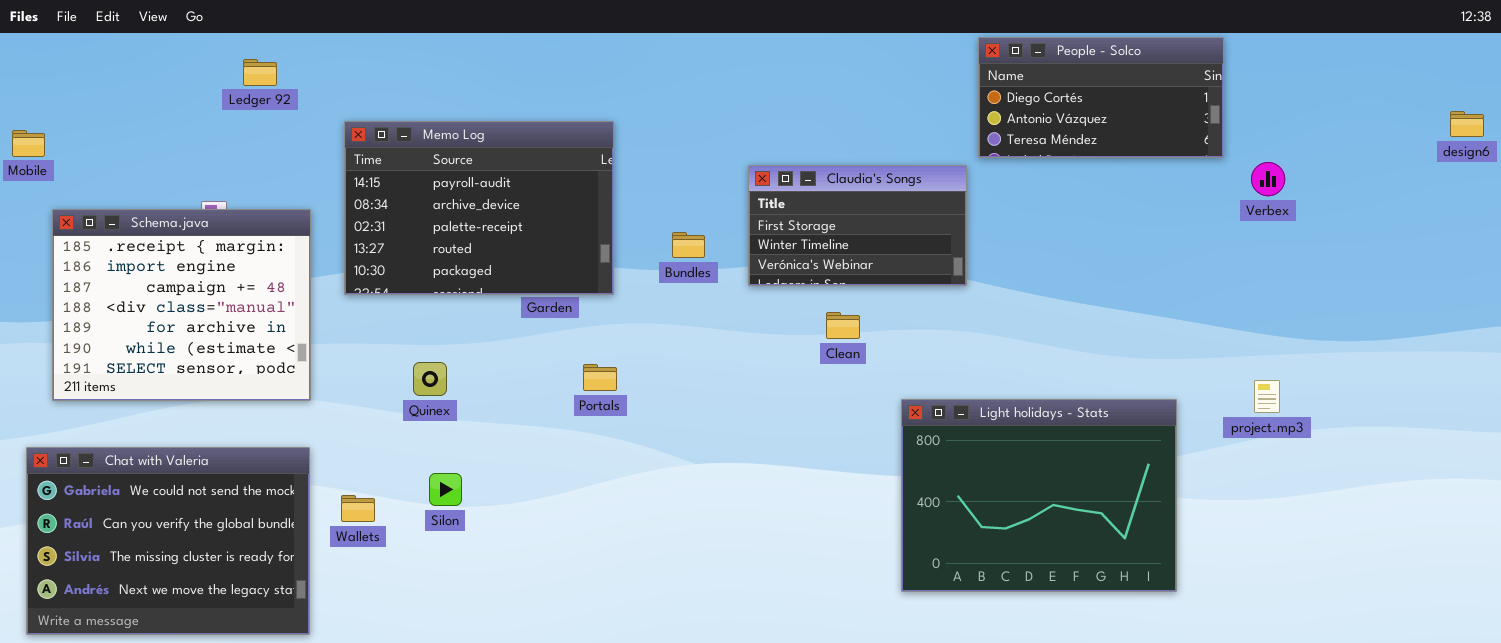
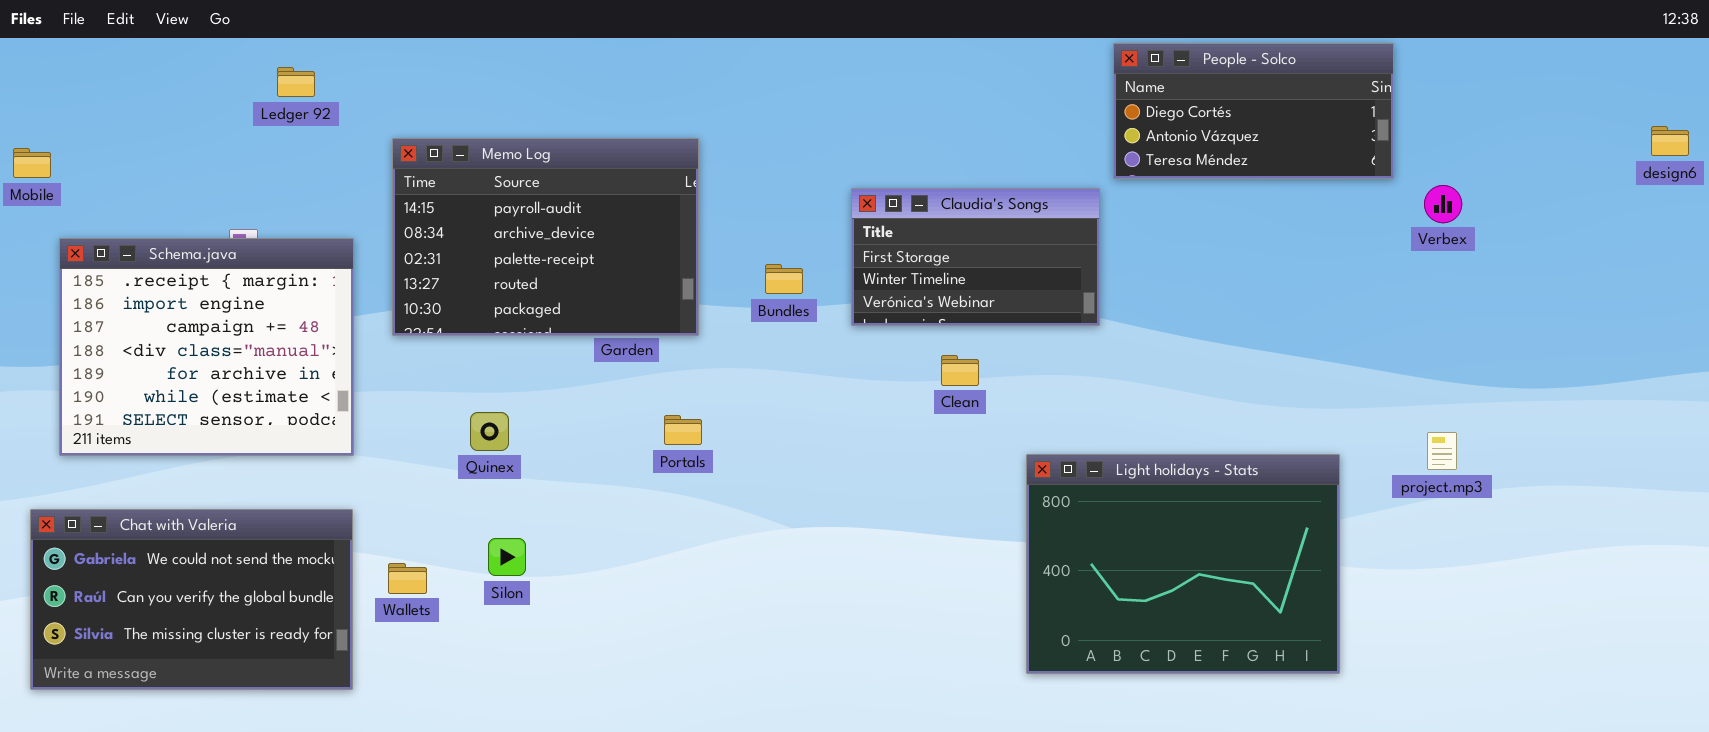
Chat with Valeria: [26,447,310,635] -> [30,509,353,690], resized

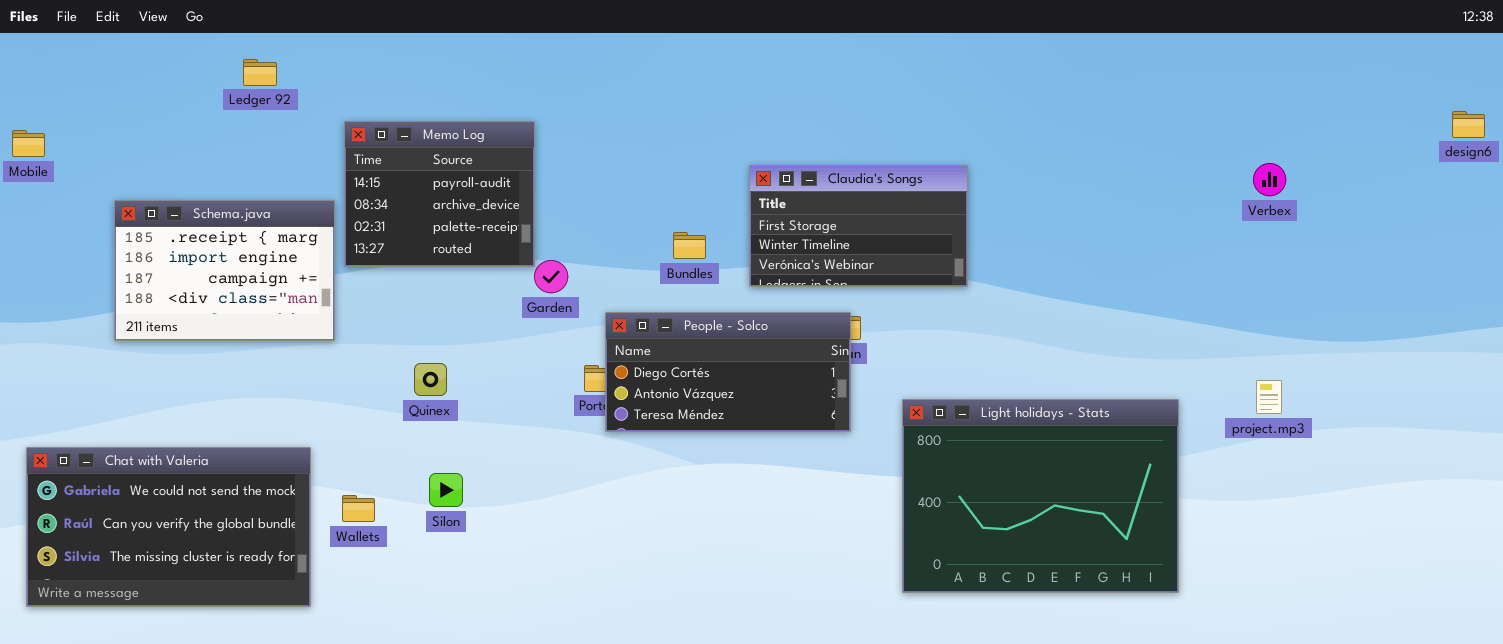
People - Solco: [1113,43,1394,179] -> [605,312,851,432], moved
Memo Log: [392,138,699,336] -> [344,121,535,267], resized
Schema.java: [59,238,354,456] -> [114,200,335,341], moved, resized

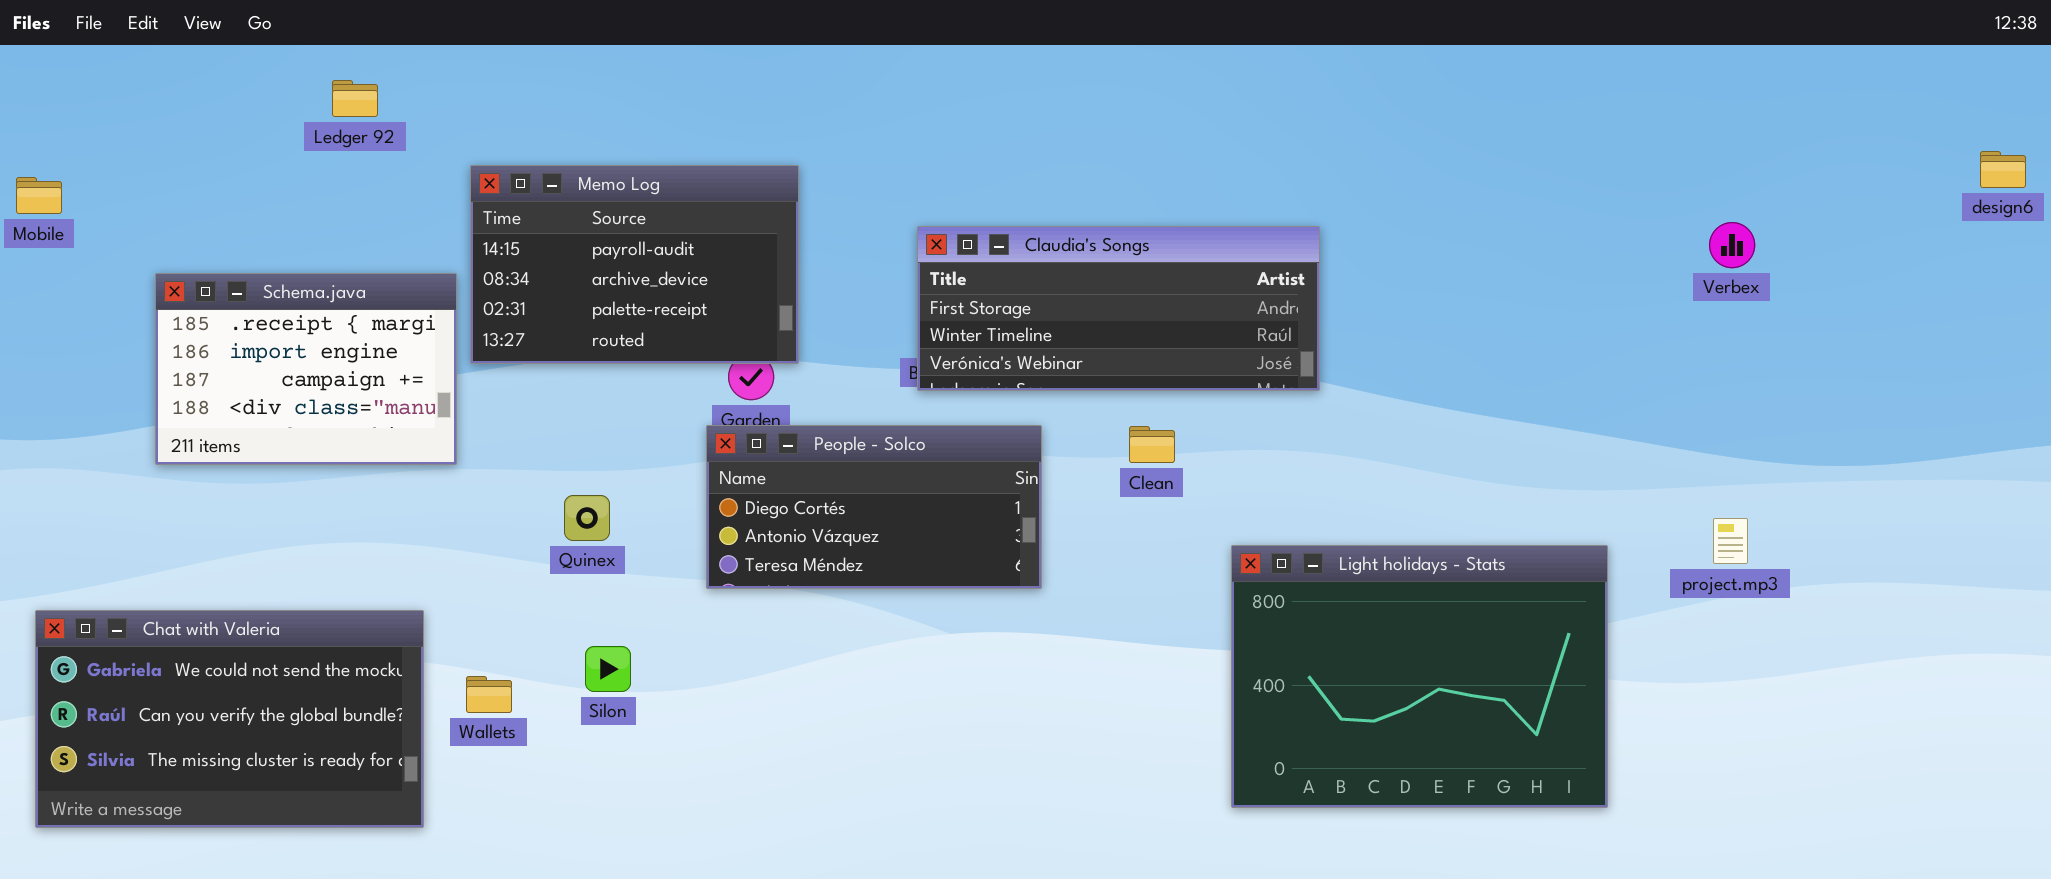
Memo Log: [344,121,535,267] -> [470,165,799,364], resized
Claudia's Songs: [749,165,968,287] -> [917,226,1320,391], resized
People - Solco: [605,312,851,432] -> [706,425,1042,589], moved

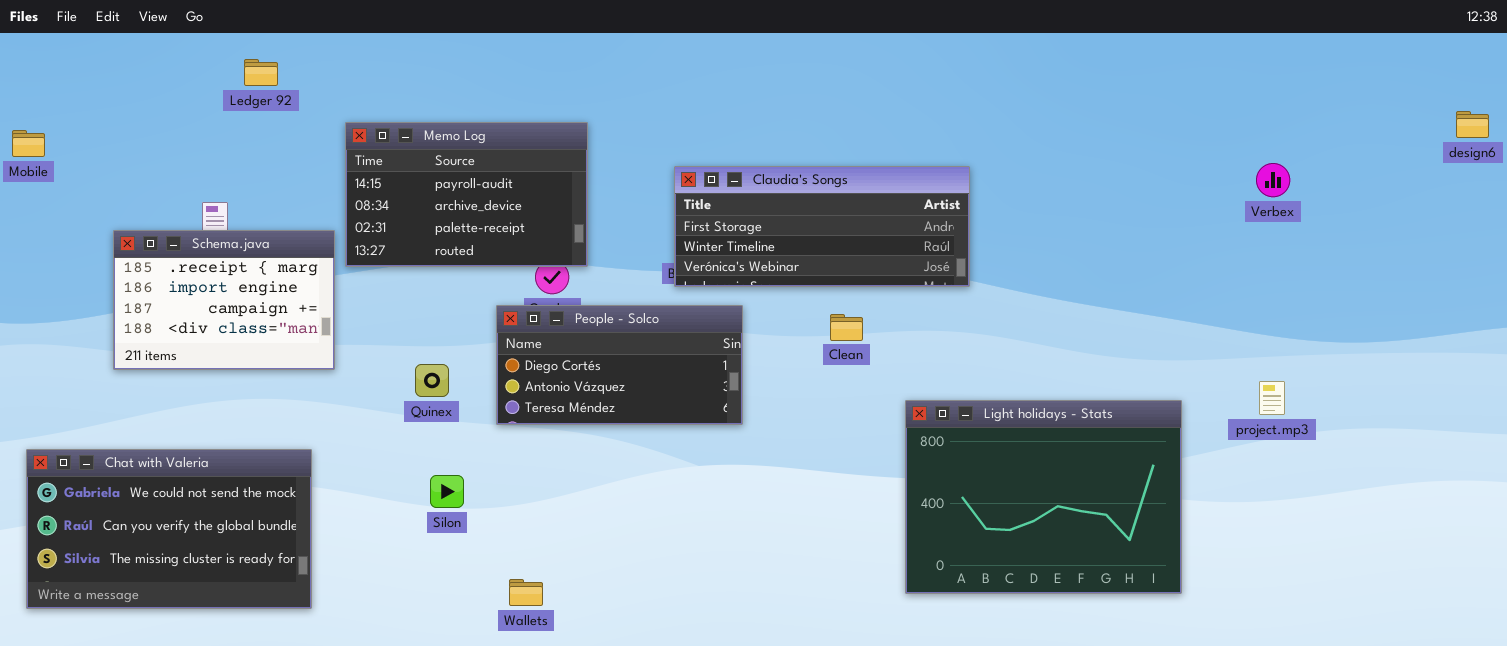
Schema.java: [155,273,457,465] -> [113,230,335,370], moved
People - Solco: [706,425,1042,589] -> [496,305,743,425], moved
Wallets: [466,676,512,713] -> [509,579,543,606], moved

